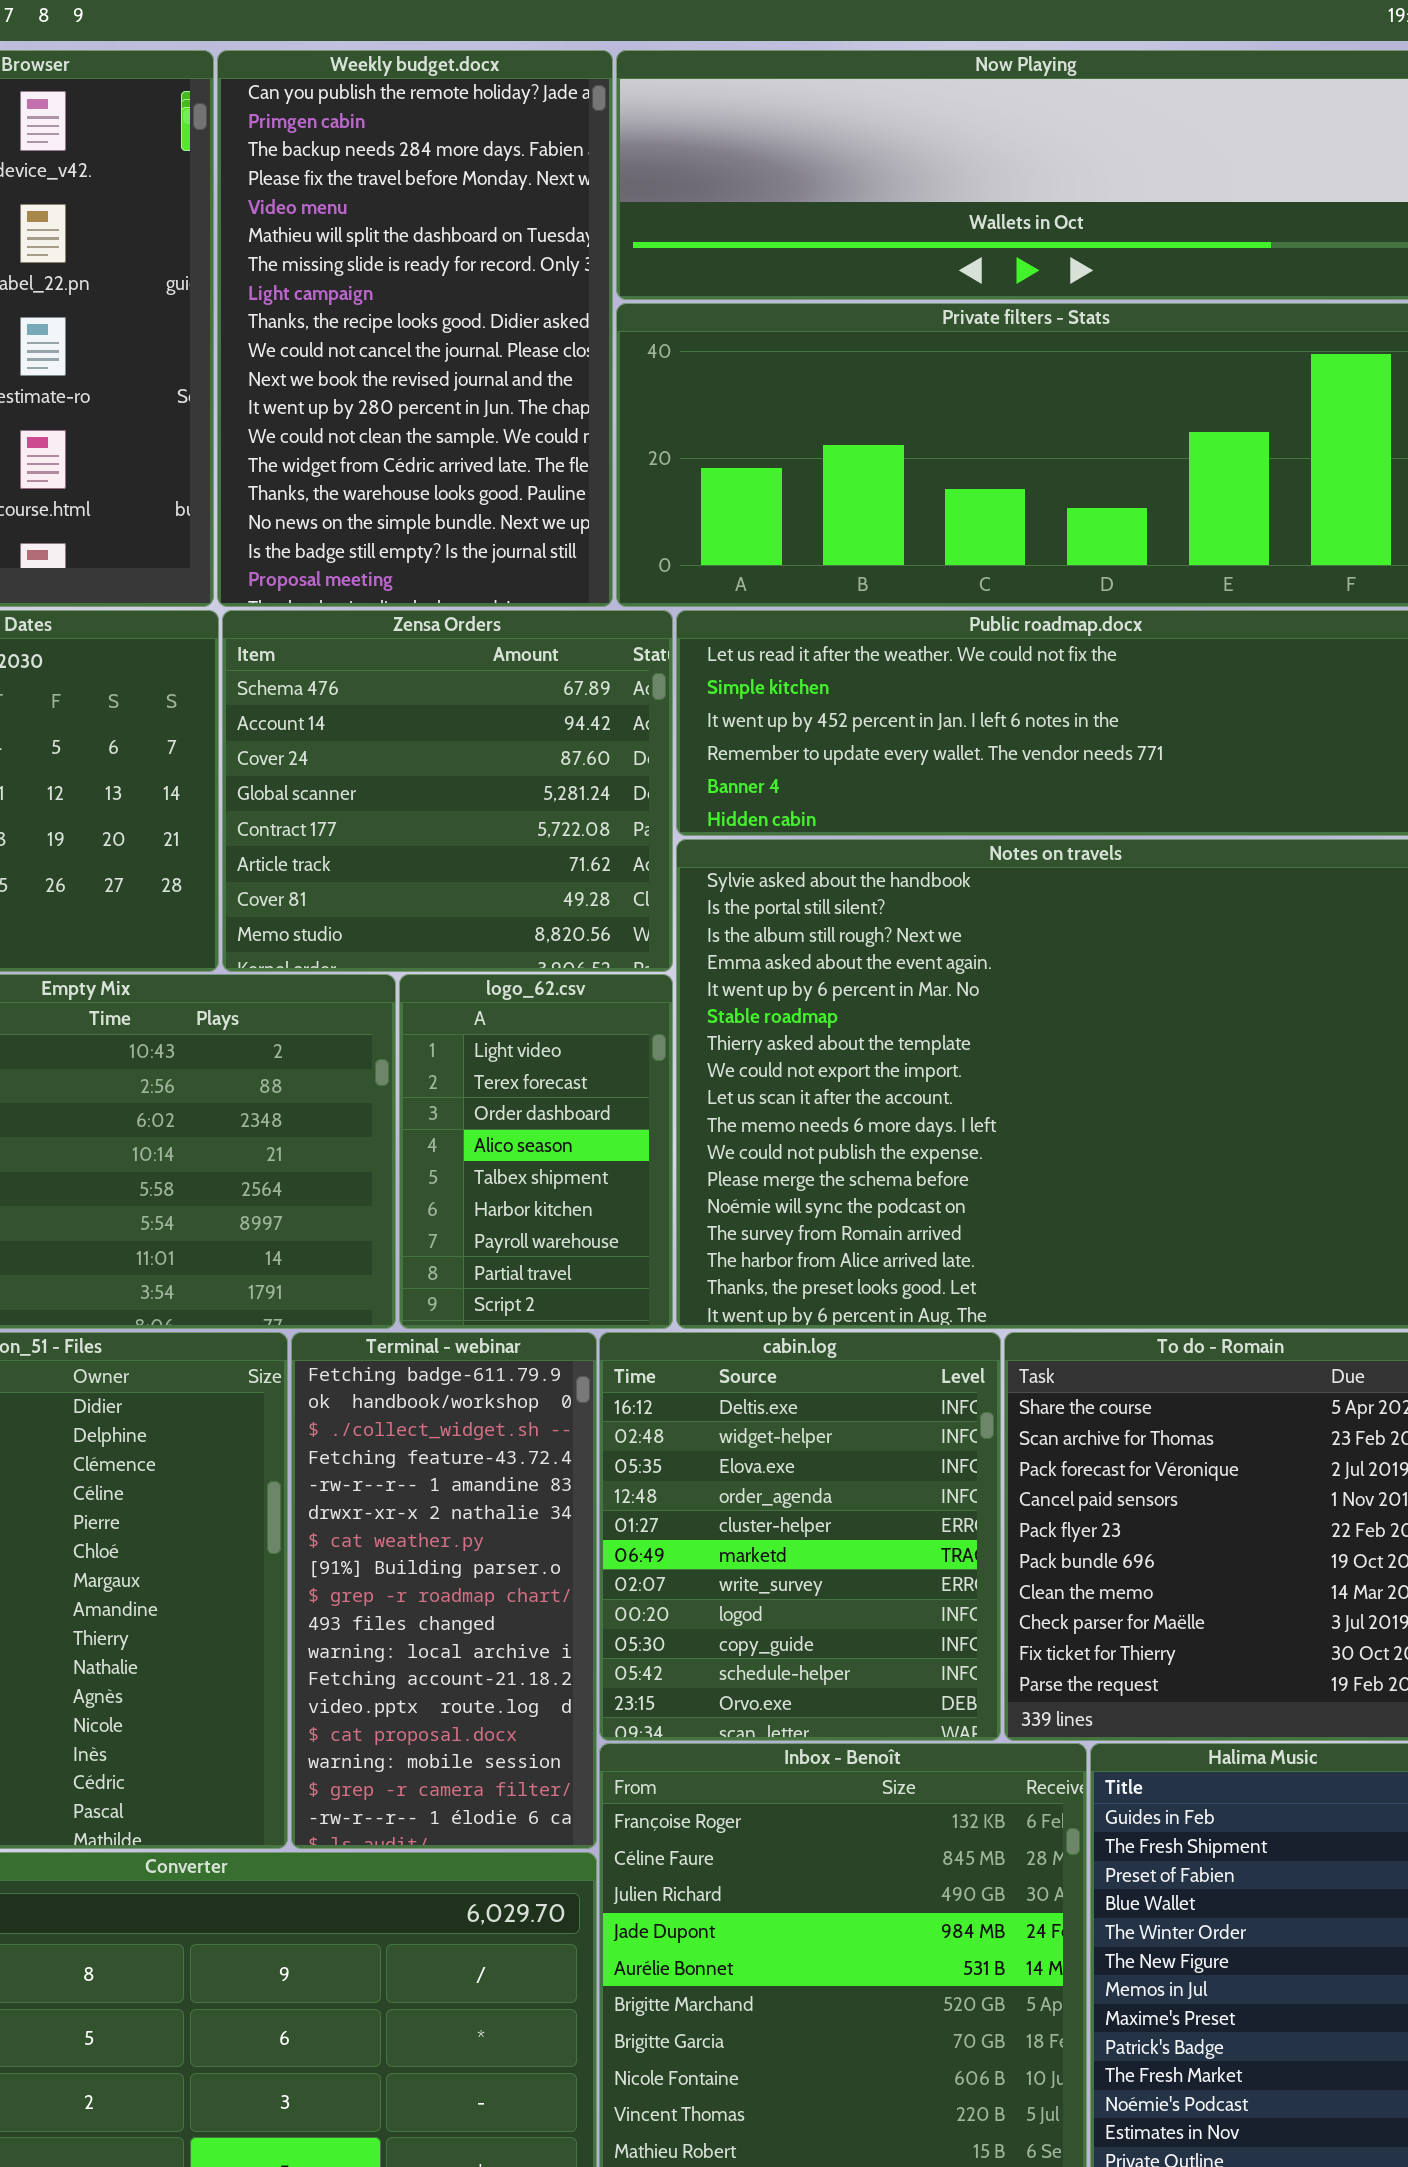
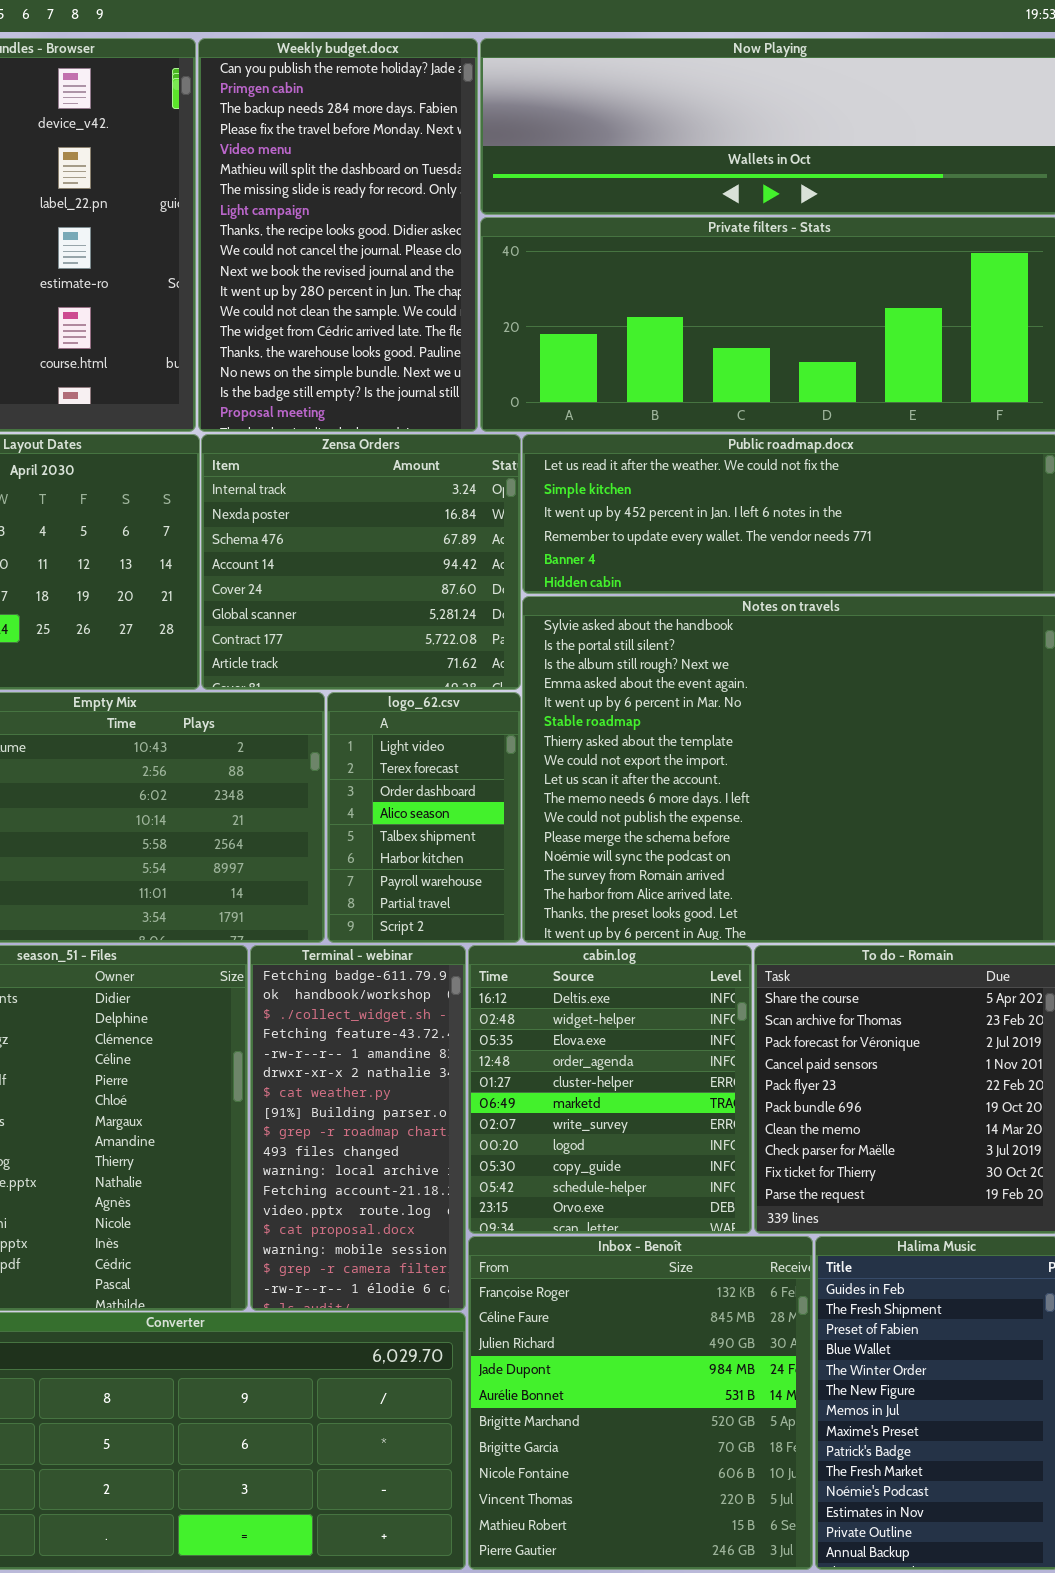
Zensa Orders: [222,610,673,972] -> [201,434,521,690], scrolled up 2 rows

